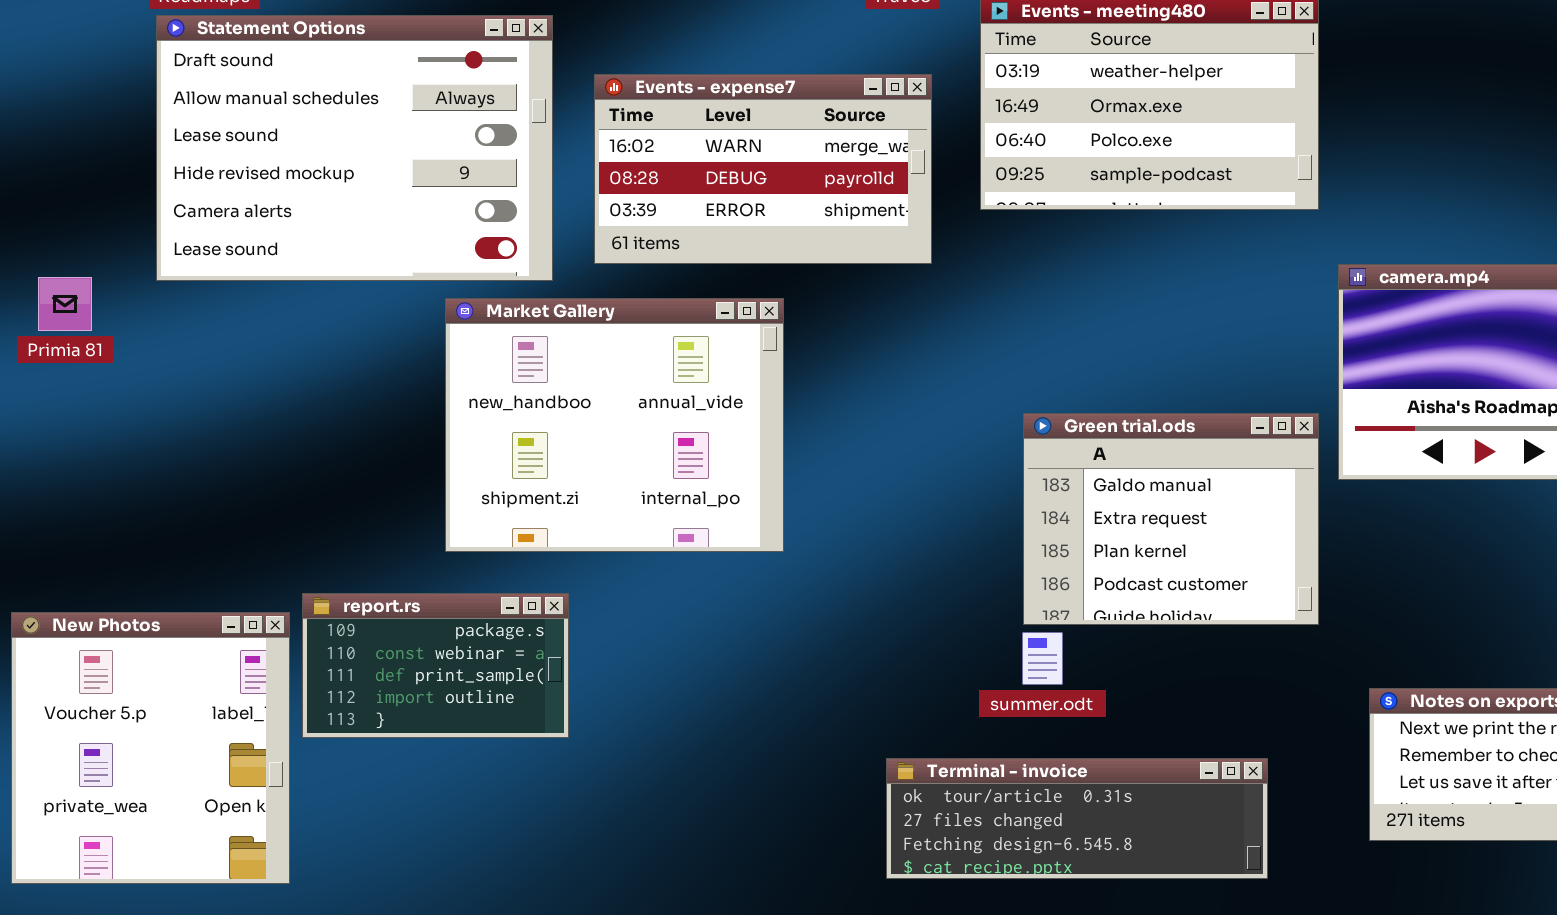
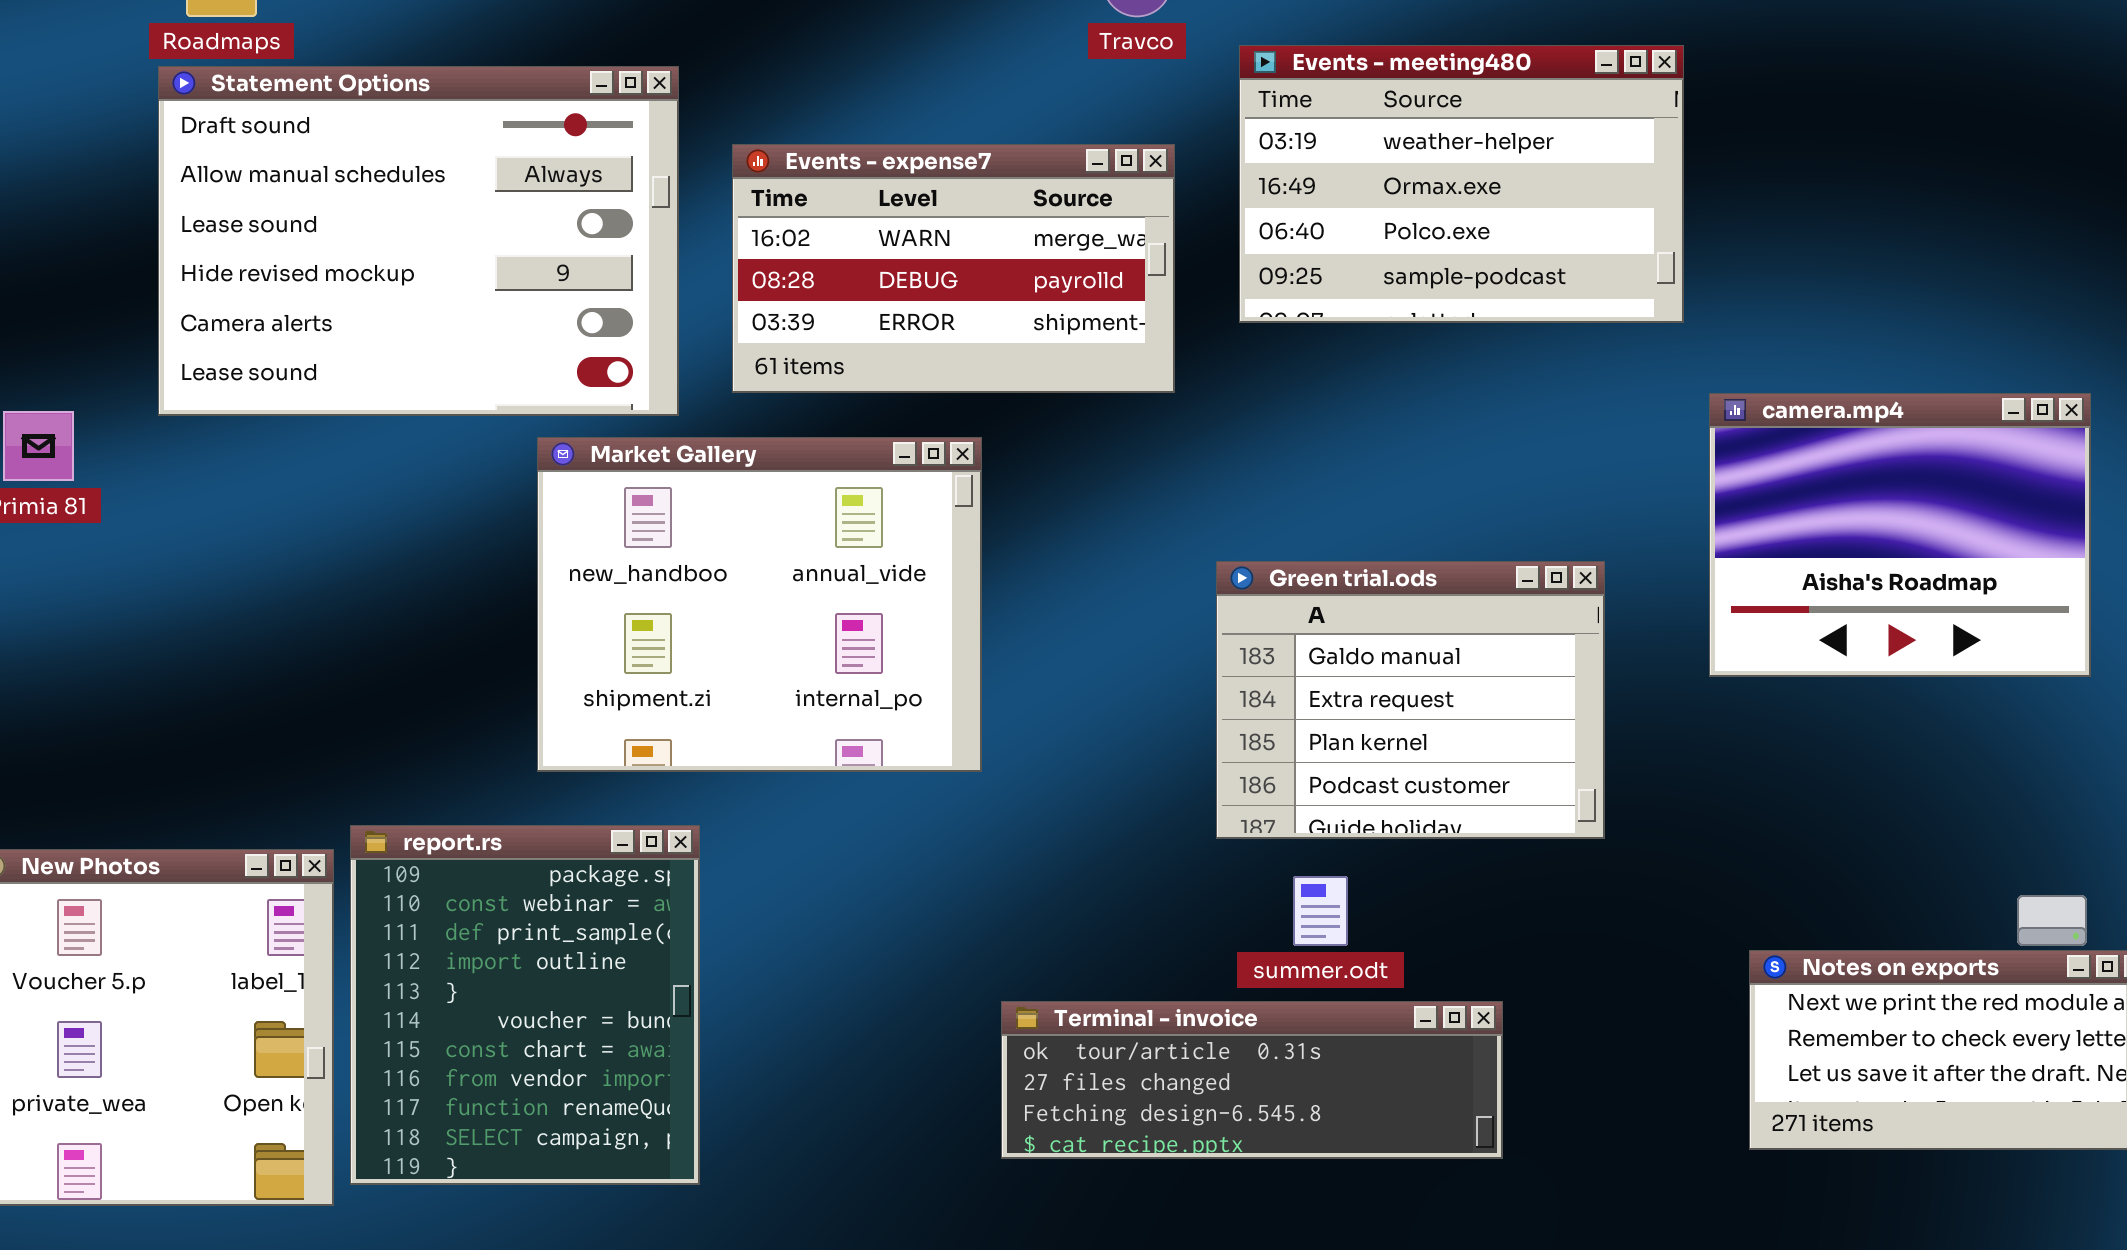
Green trial.ods: [1023,413,1319,625] -> [1216,561,1605,839], moved
report.rs: [302,593,569,738] -> [350,825,700,1185], resized
Terminal - invoice: [886,758,1268,879] -> [1001,1001,1503,1159], moved

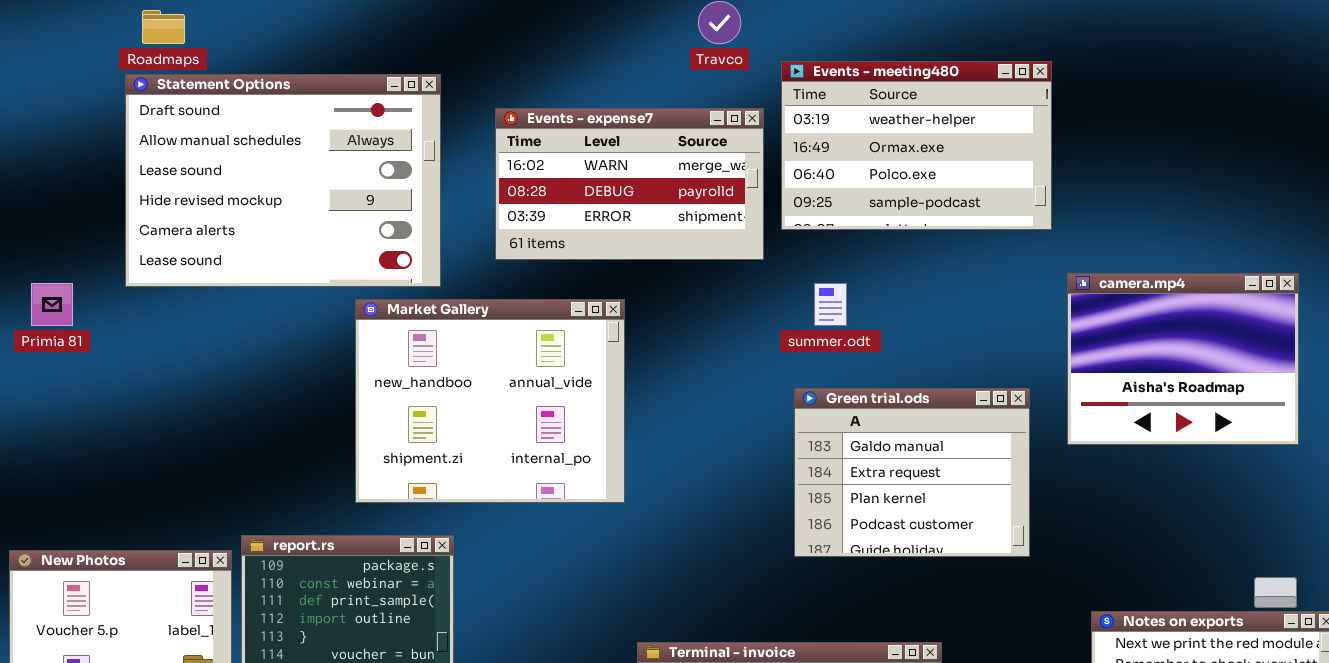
Events - expense7: [732,144,1175,393] -> [495,108,764,260], moved
Green trial.ods: [1216,561,1605,839] -> [794,388,1030,557], moved
summer.odt: [1293,876,1348,946] -> [814,283,847,326], moved

